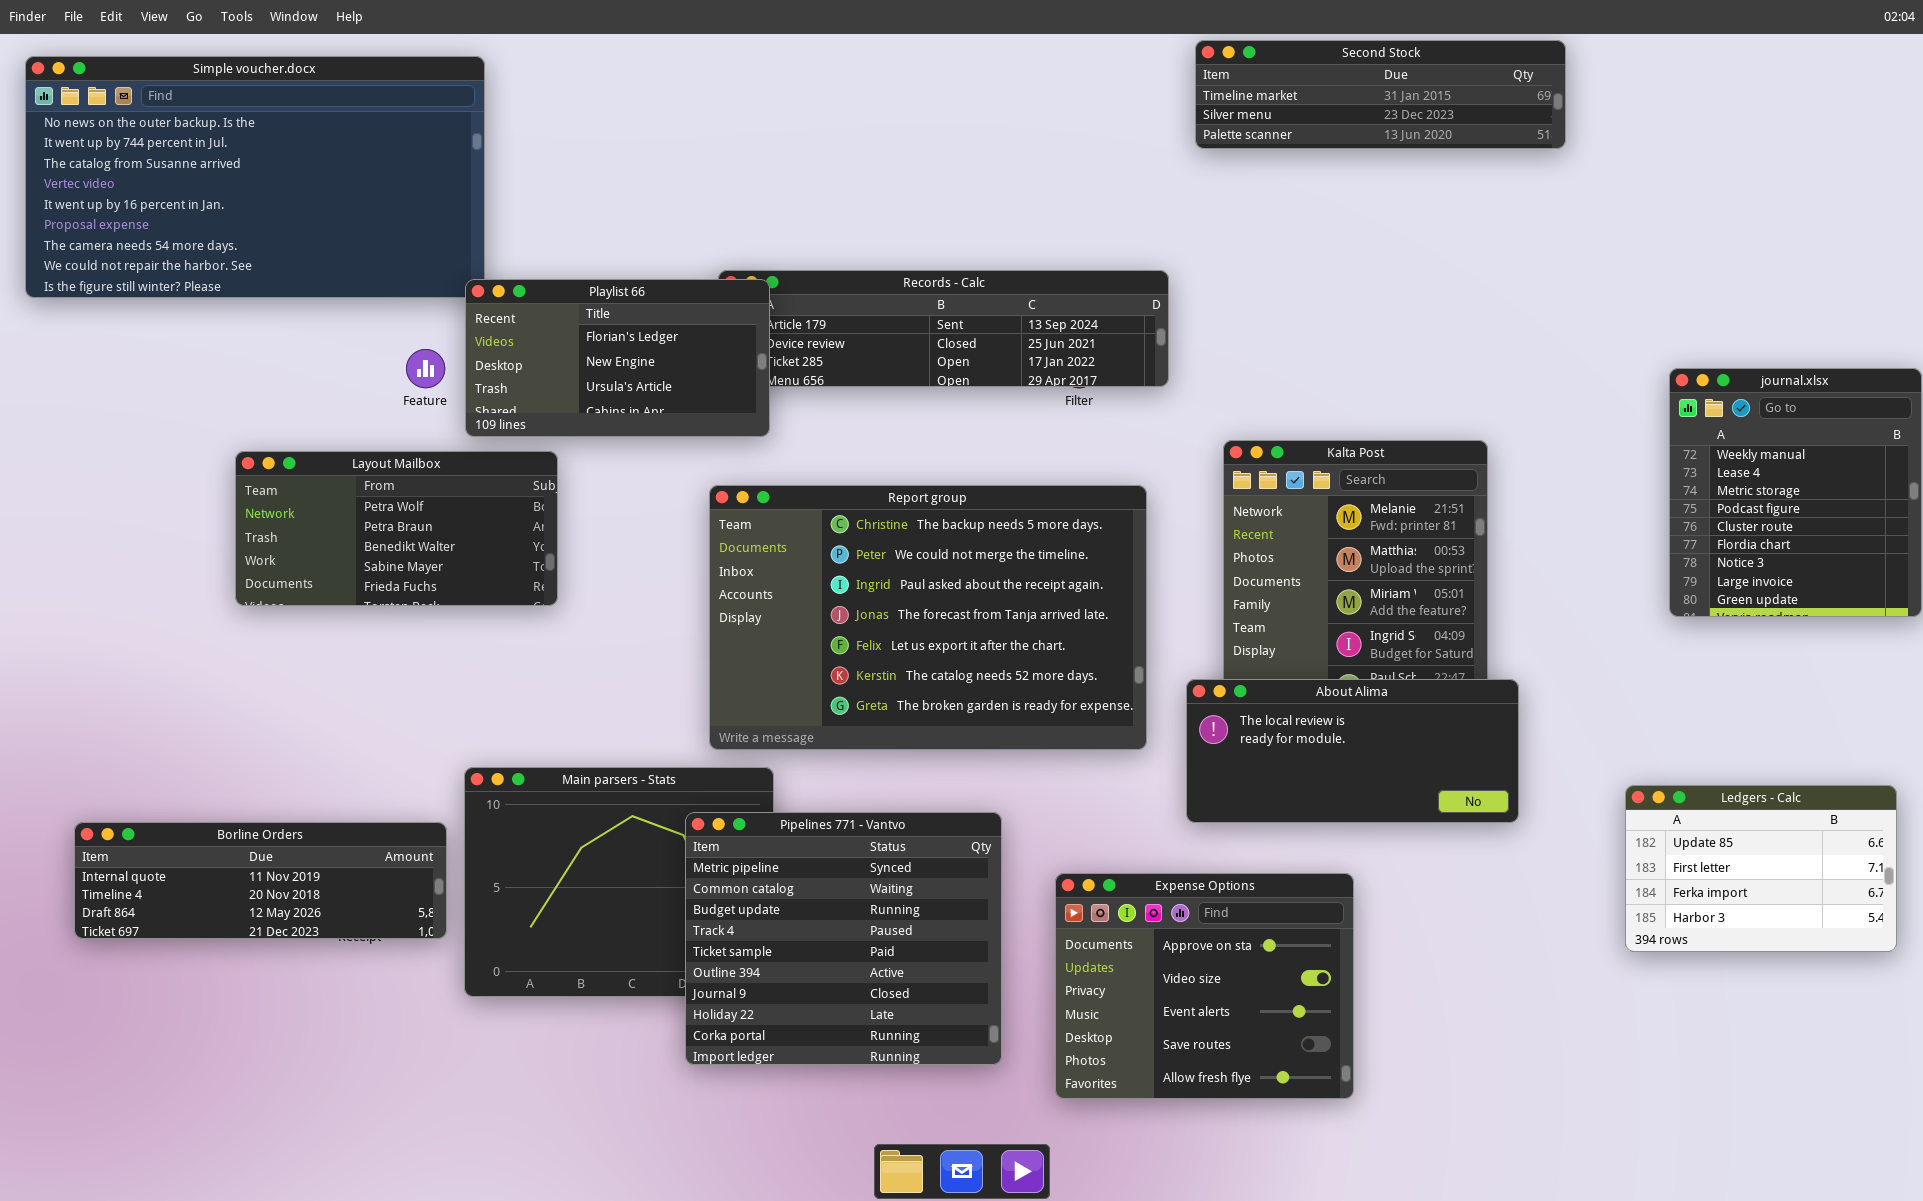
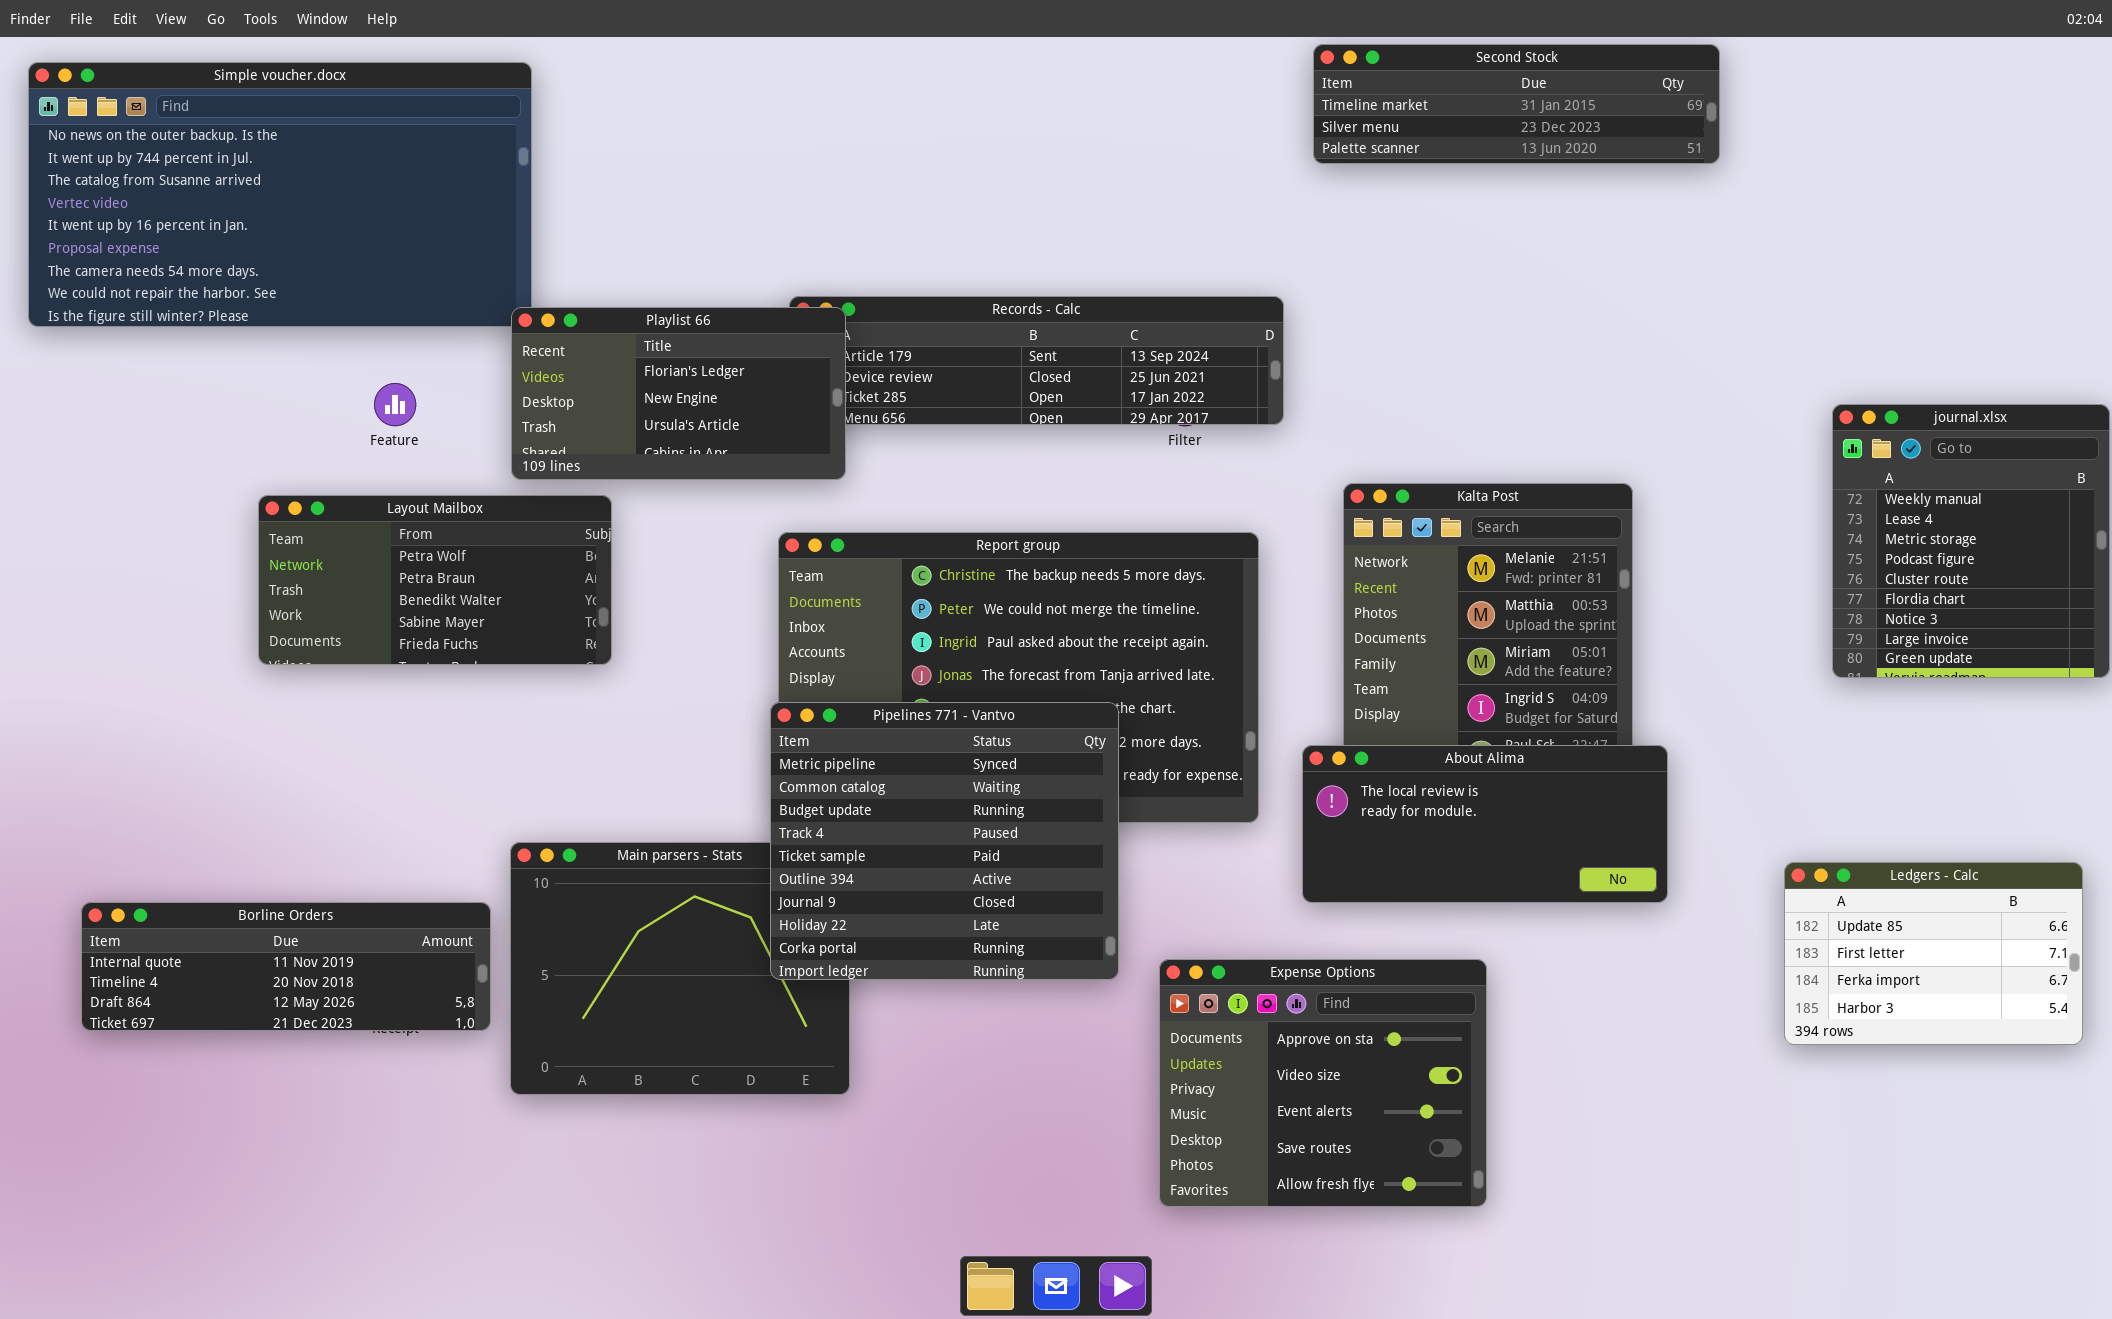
Feature: [406,349,445,388] -> [374,383,416,426], moved
Pipelines 771 - Vantvo: [685,812,1002,1065] -> [770,702,1119,980], moved

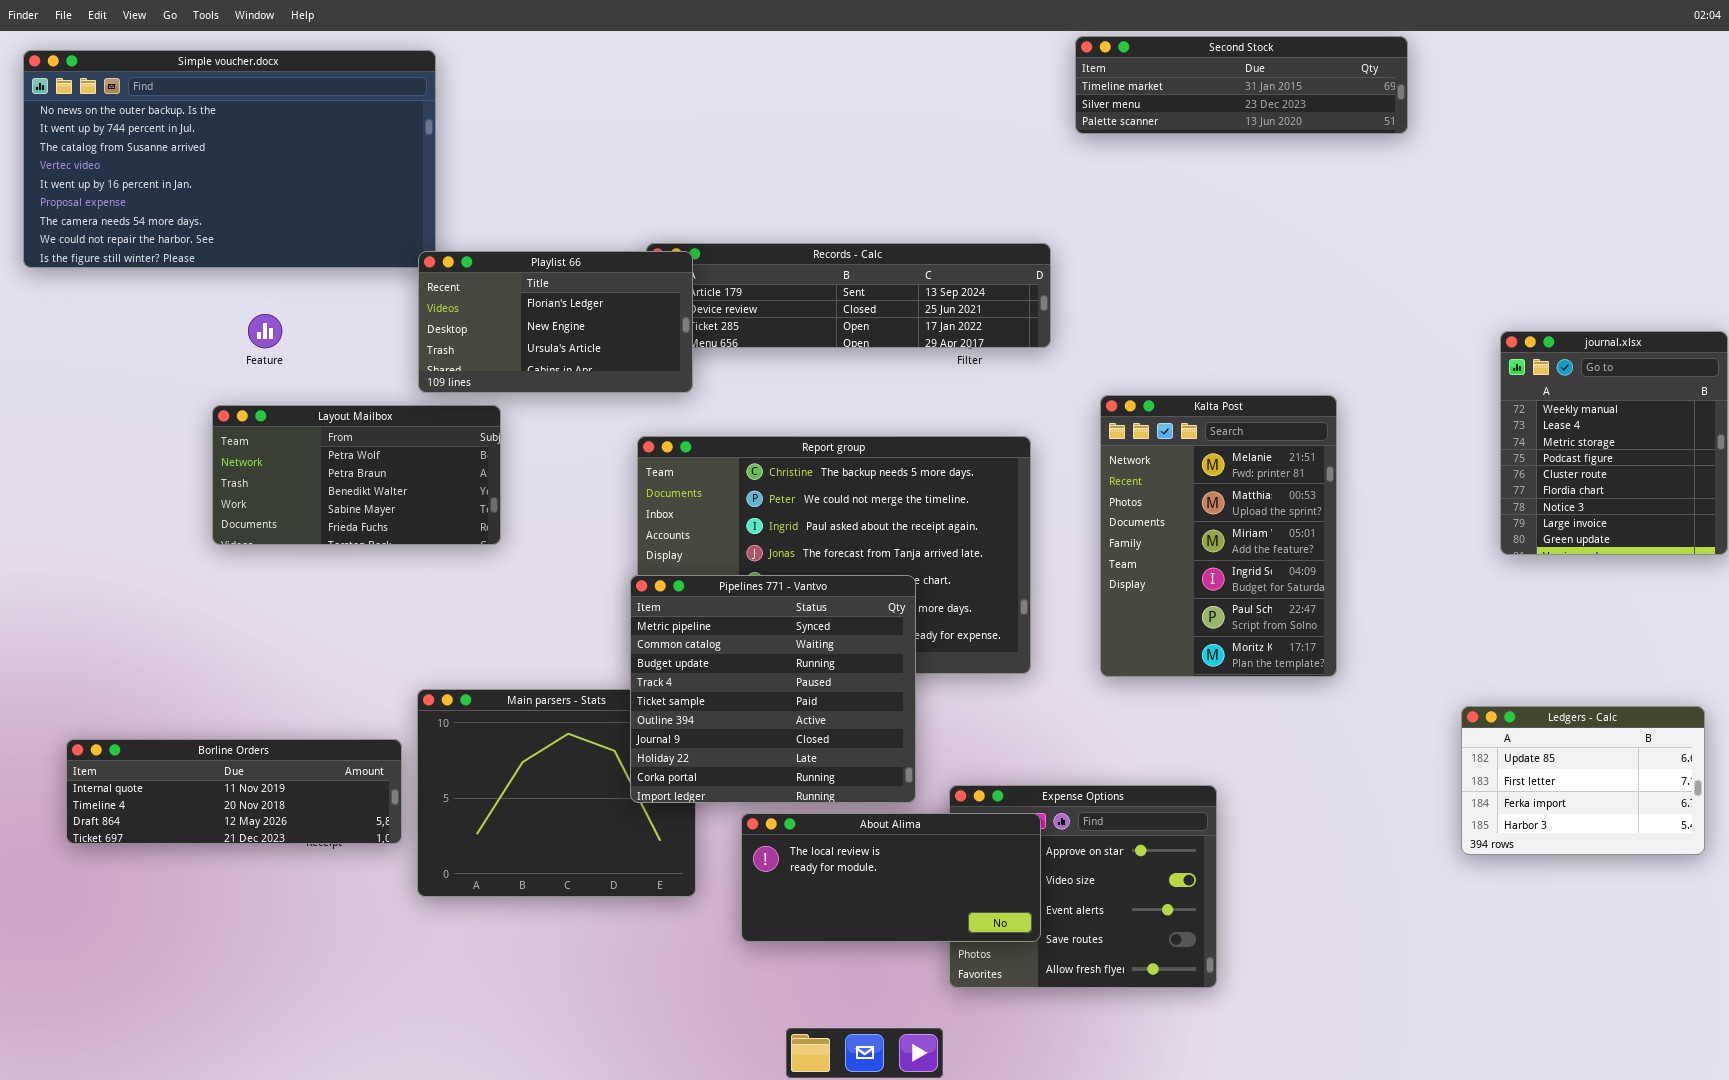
Feature: [374,383,416,426] -> [248,314,282,348], moved
About Alima: [1302,745,1668,903] -> [741,813,1041,942], moved

